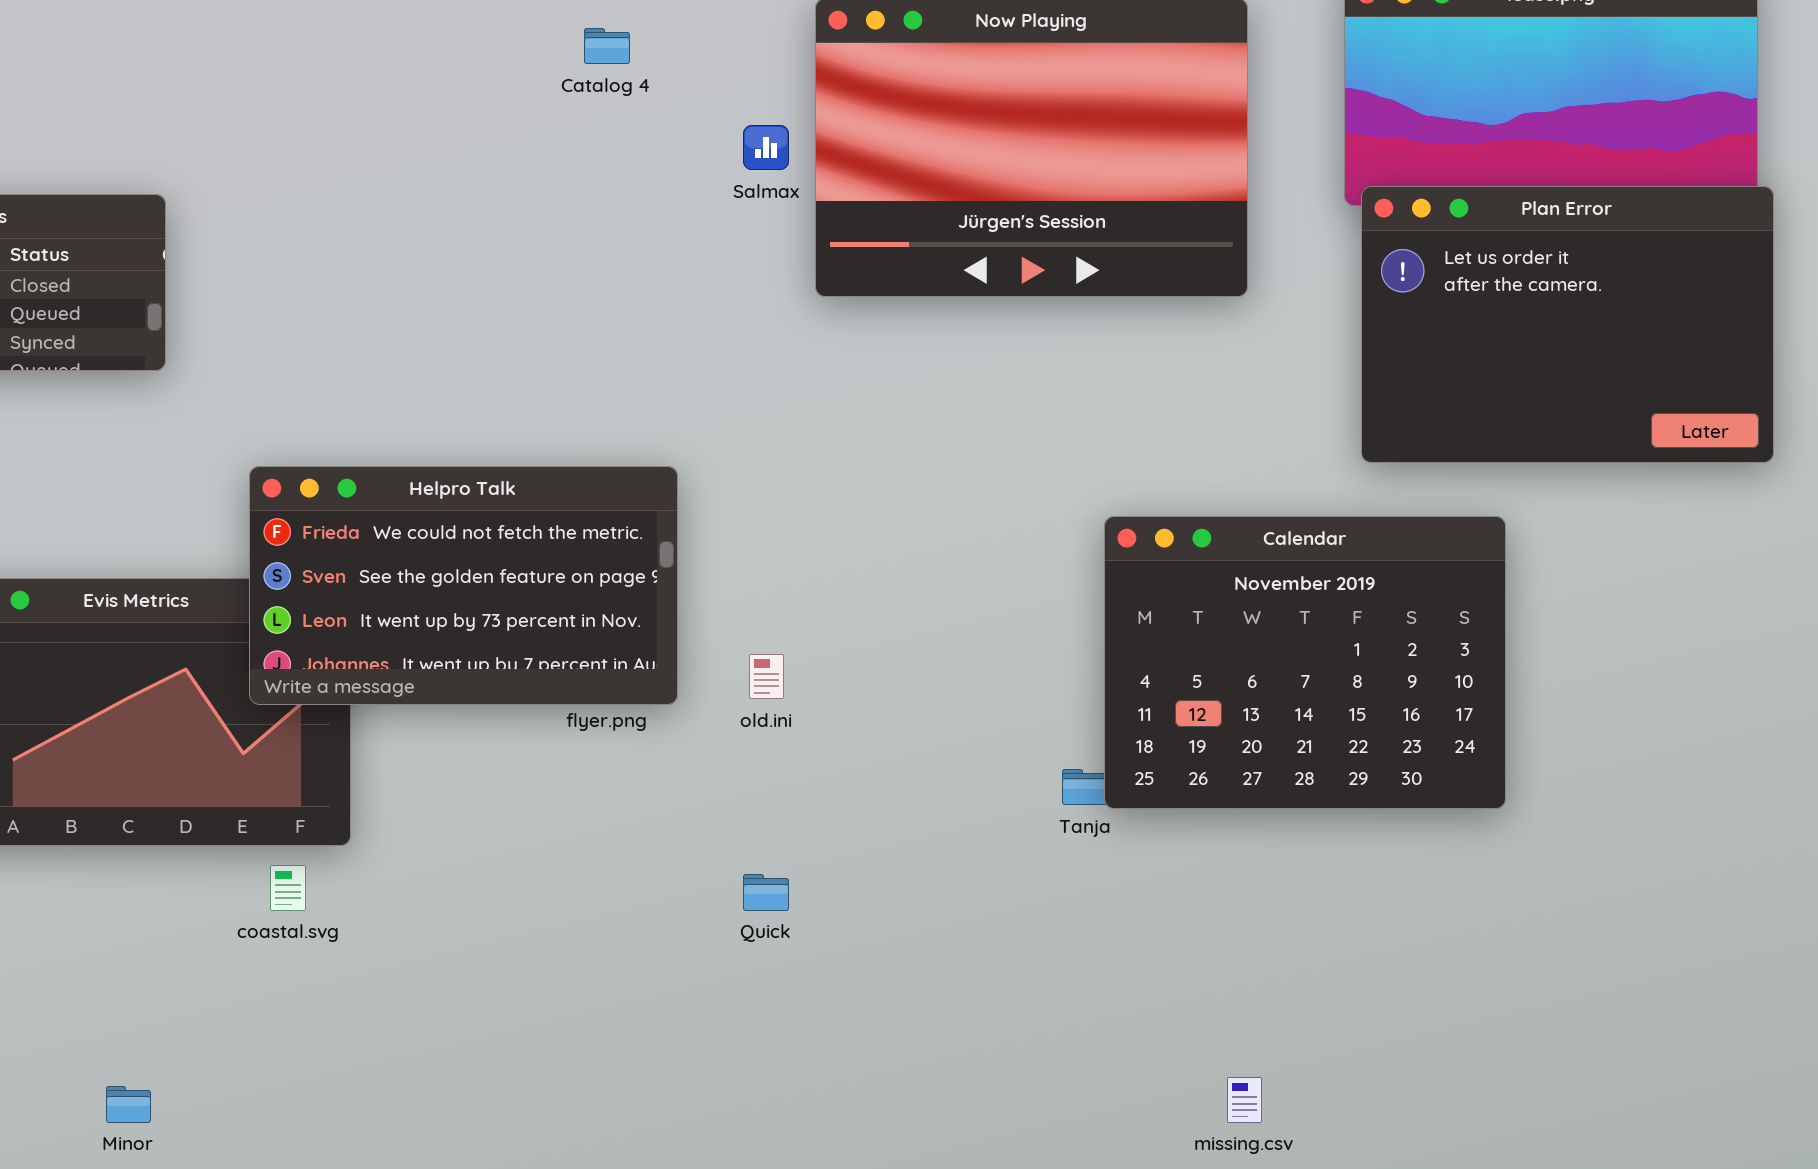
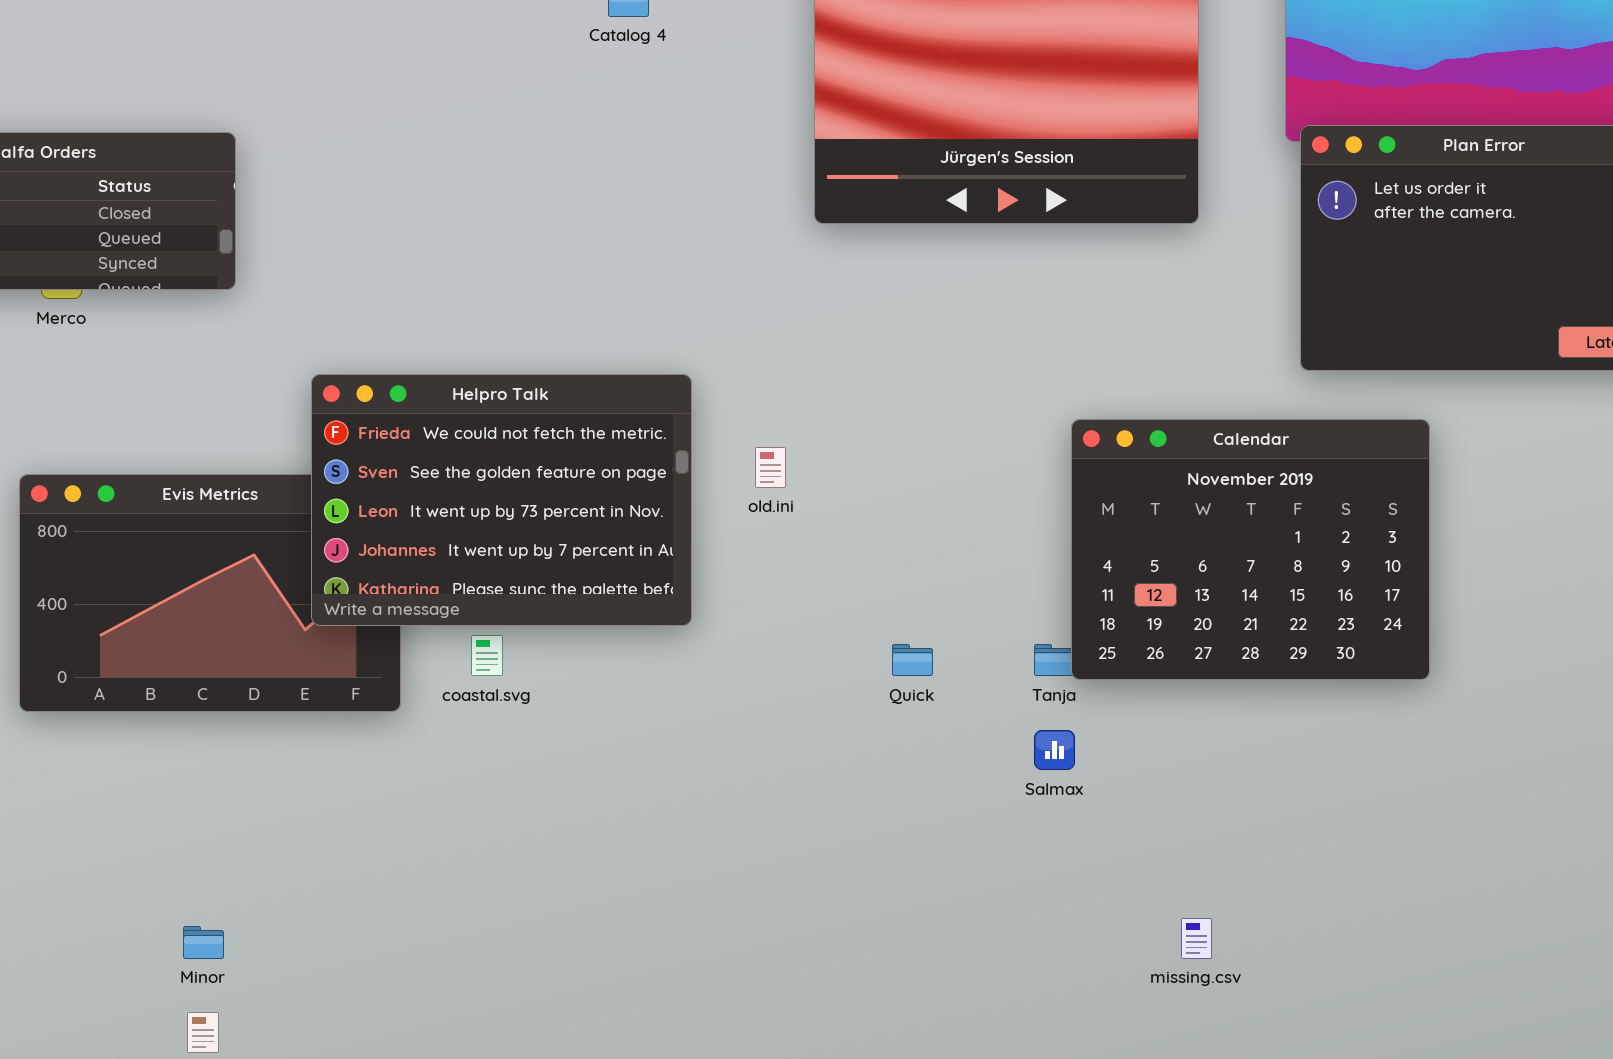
Salmax: [743,125,789,170] -> [1034,730,1075,770], moved
Helpro Talk: [249,466,678,705] -> [311,374,692,626], resized
old.ini: [749,654,784,699] -> [755,447,786,488], moved
coastal.svg: [270,865,306,911] -> [471,635,503,676], moved
Quick: [743,874,789,911] -> [892,644,933,676], moved

